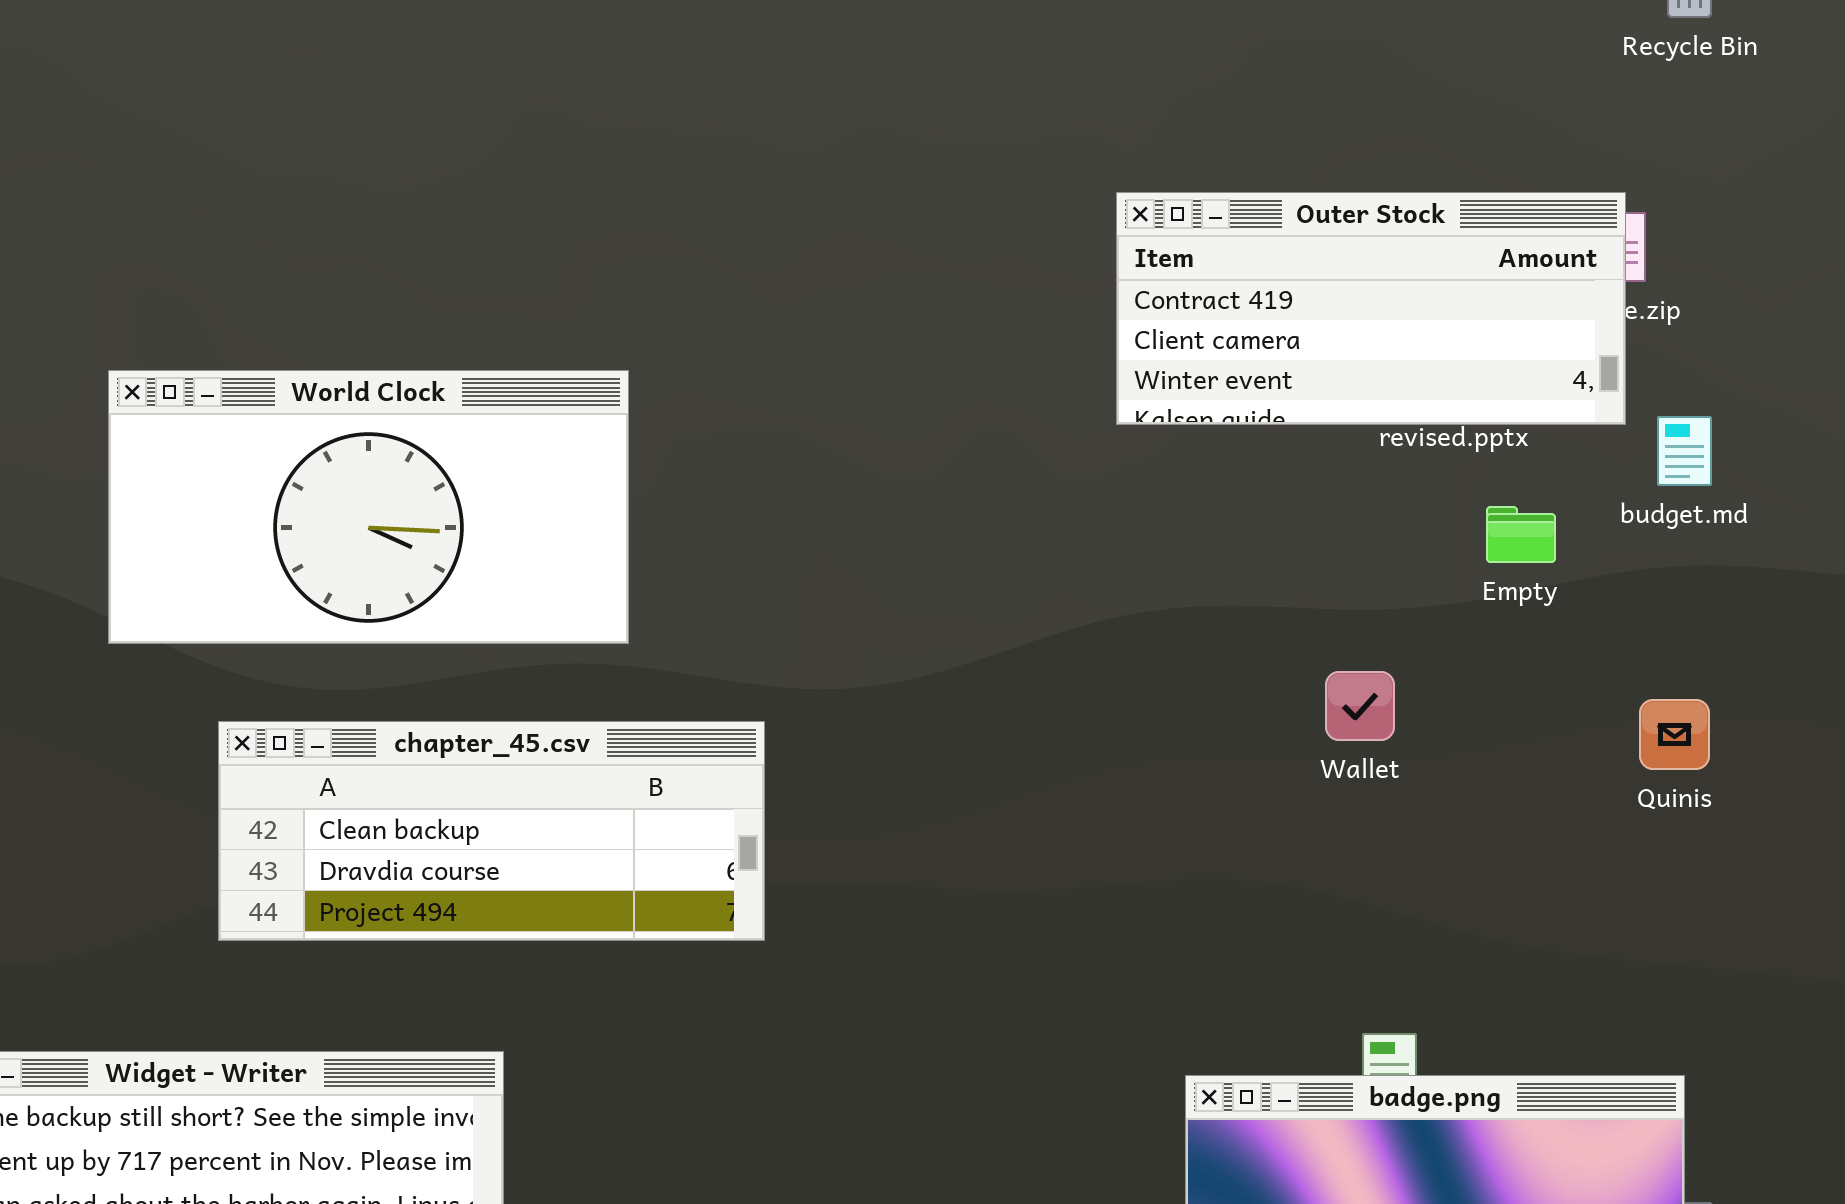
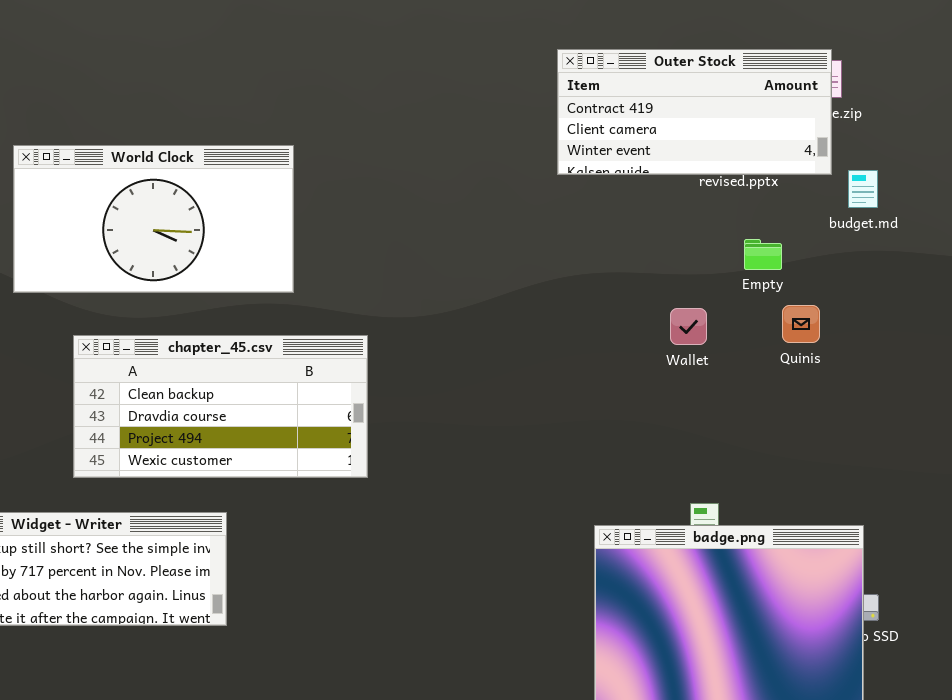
Empty: [1486,506,1556,563] -> [744,239,782,270], moved
Quinis: [1639,699,1710,770] -> [782,305,820,343], moved
chapter_45.csv: [218,721,765,941] -> [73,335,368,478], resized

